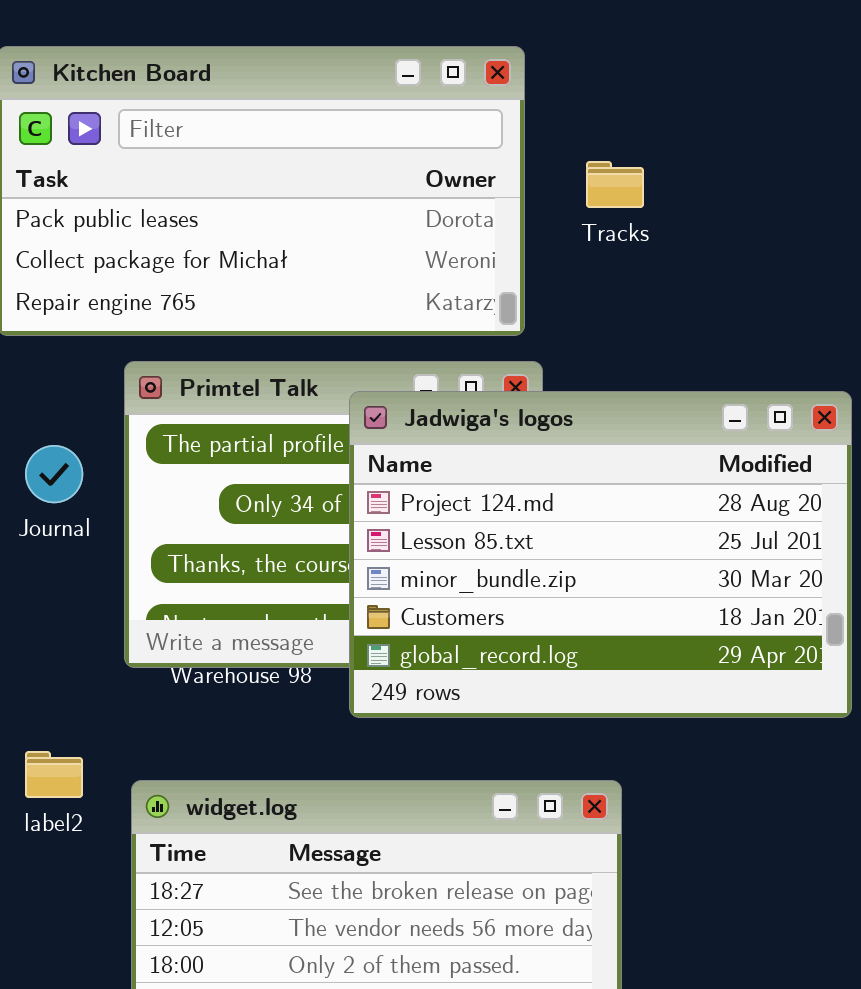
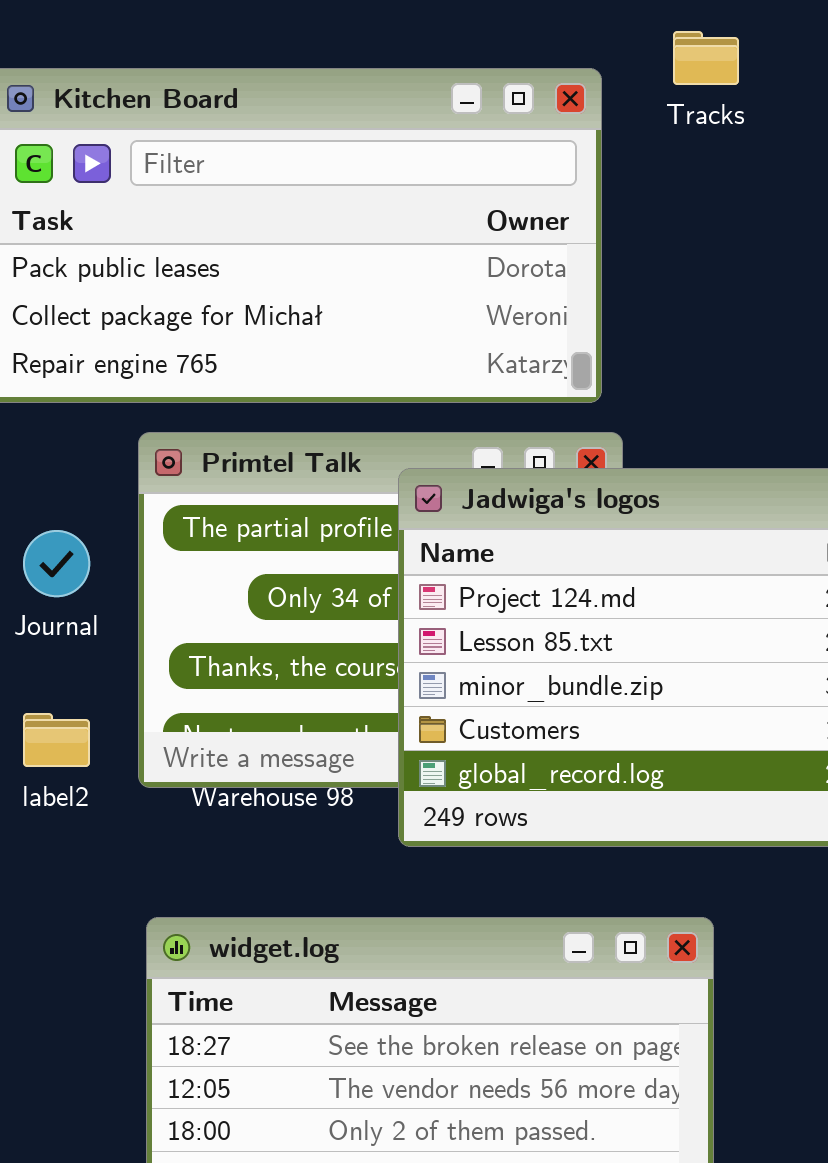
Tracks: [586,161,644,208] -> [673,31,739,85], moved
label2: [25,751,83,798] -> [23,713,90,767], moved

